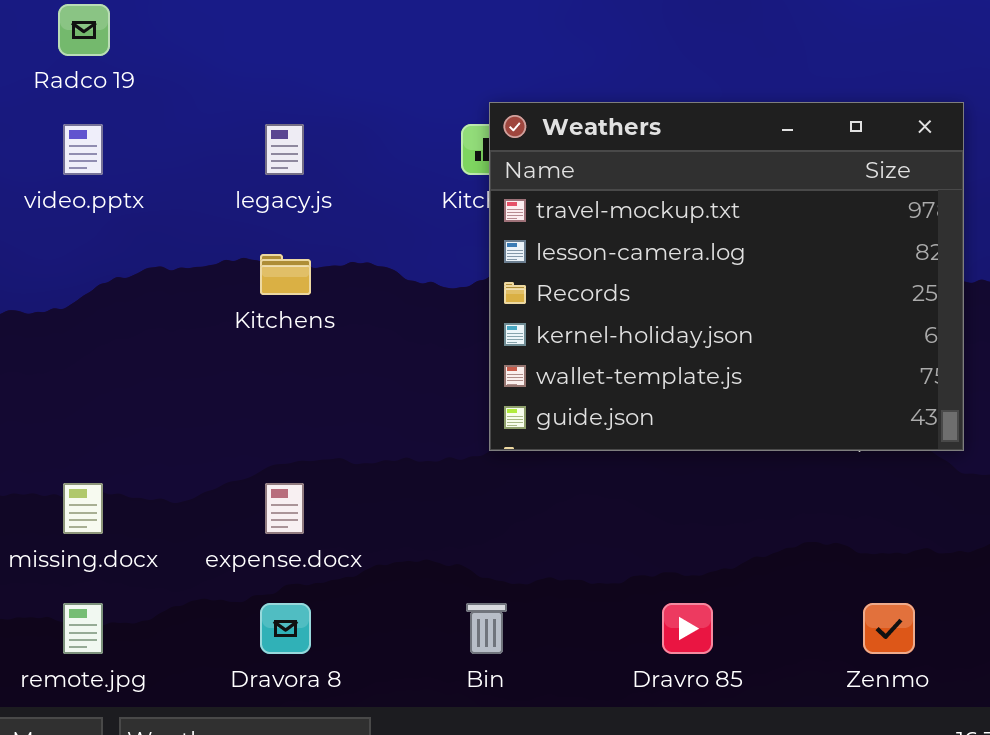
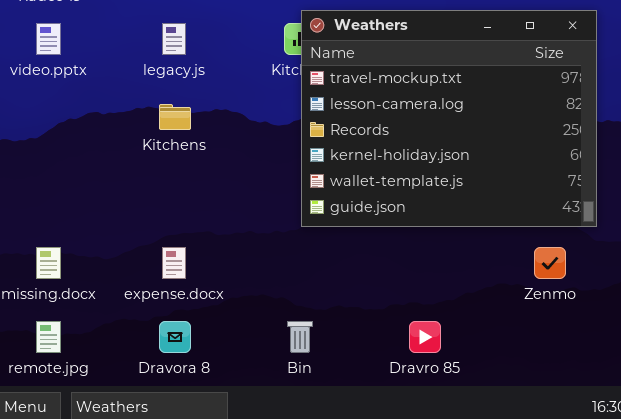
Zenmo: [863,603,915,654] -> [534,247,566,279], moved

